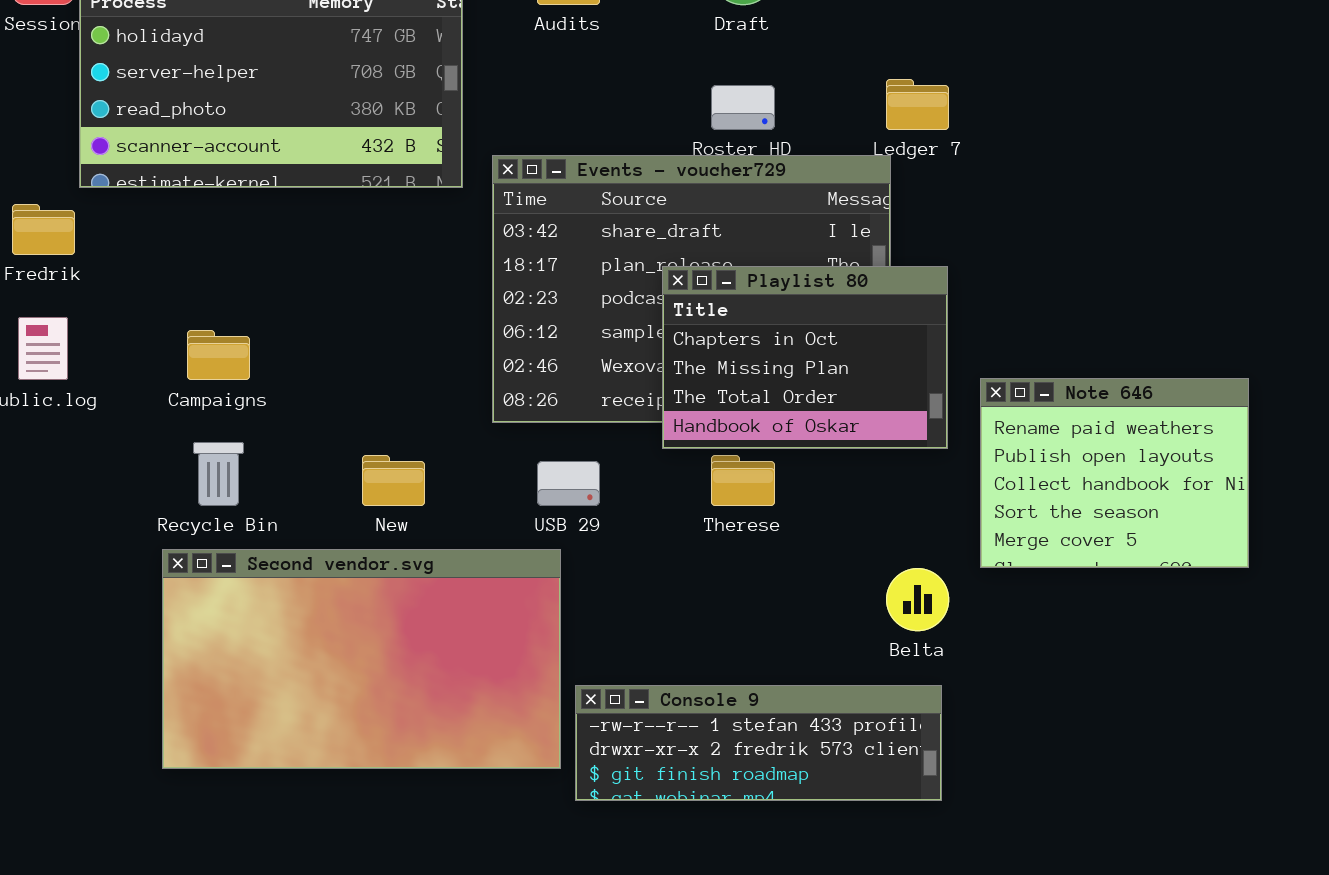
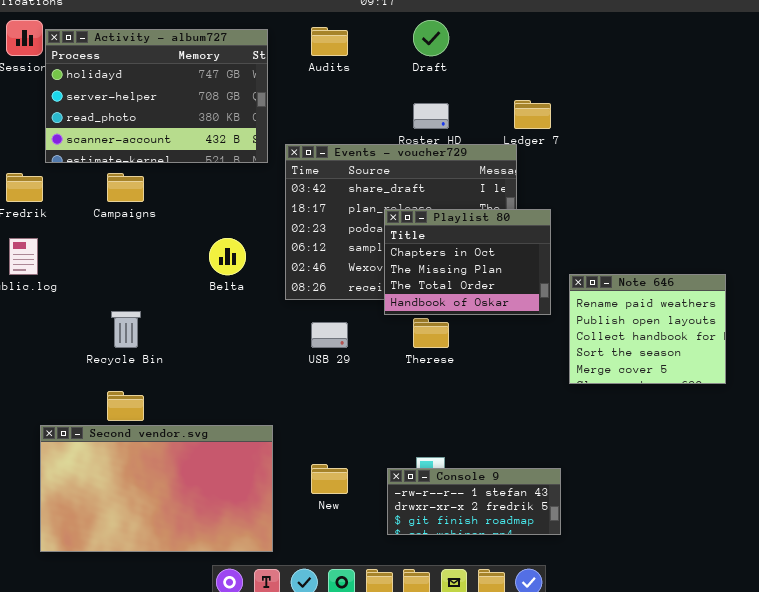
Campaigns: [187,330,250,380] -> [107,173,144,202], moved
New: [362,455,425,506] -> [311,464,348,494], moved
Second vendor.svg: [162,549,561,769] -> [40,425,273,552], moved
Belta: [886,568,949,631] -> [209,238,246,275], moved
Console 9: [575,685,942,801] -> [387,468,561,535], moved, resized

